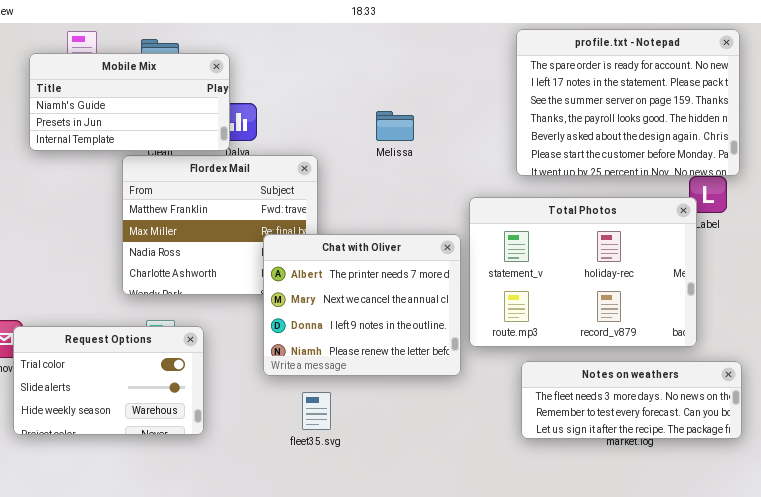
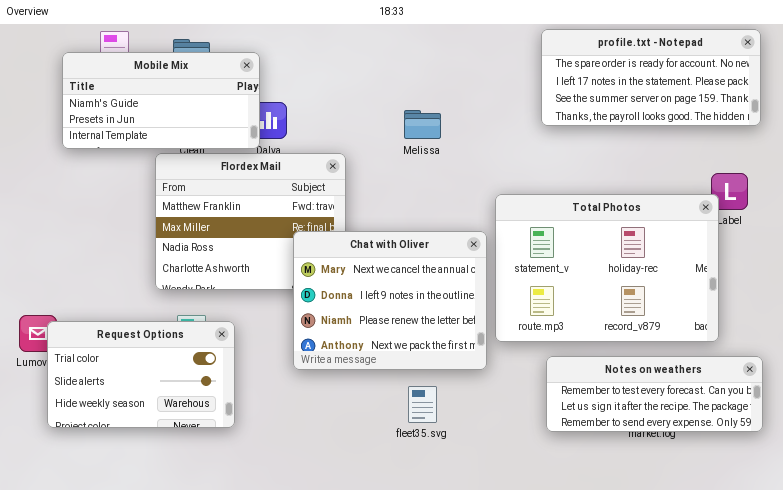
profile.txt - Notepad: [516,29,740,176] -> [541,29,761,126], resized
Chat with Oliver: [263,234,461,376] -> [293,231,487,370], scrolled down 1 row
Notes on weathers: [521,361,742,439] -> [546,356,763,432], scrolled down 1 row
fleet35.svg: [302,392,331,430] -> [408,386,437,423], moved

